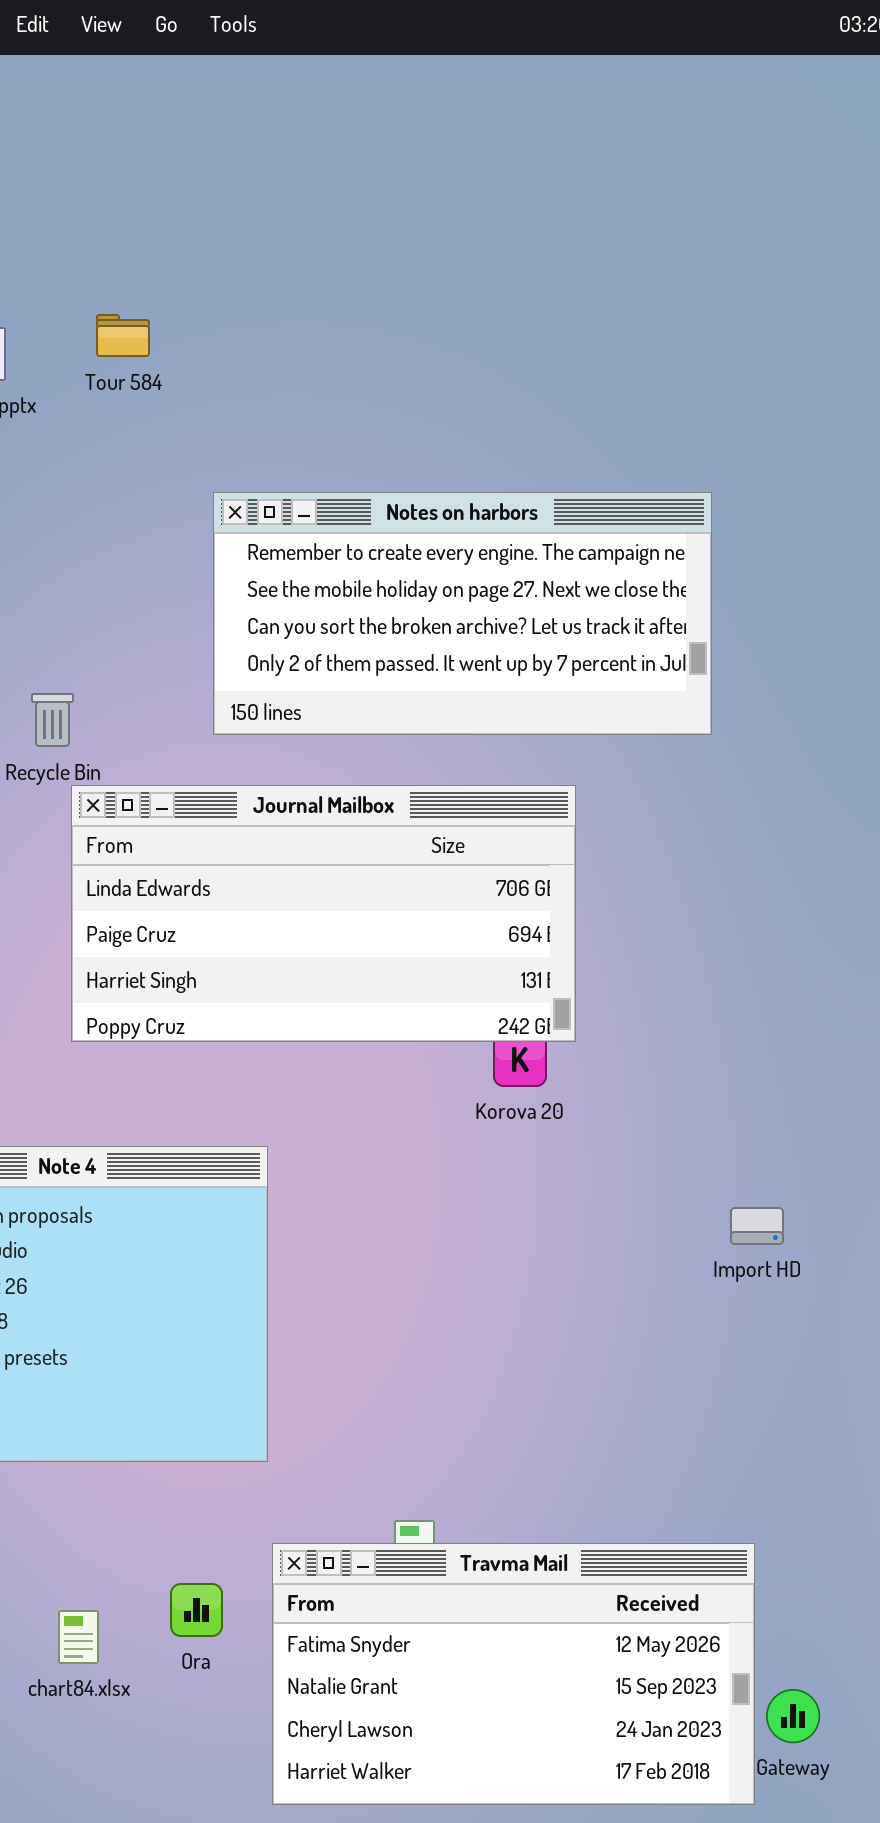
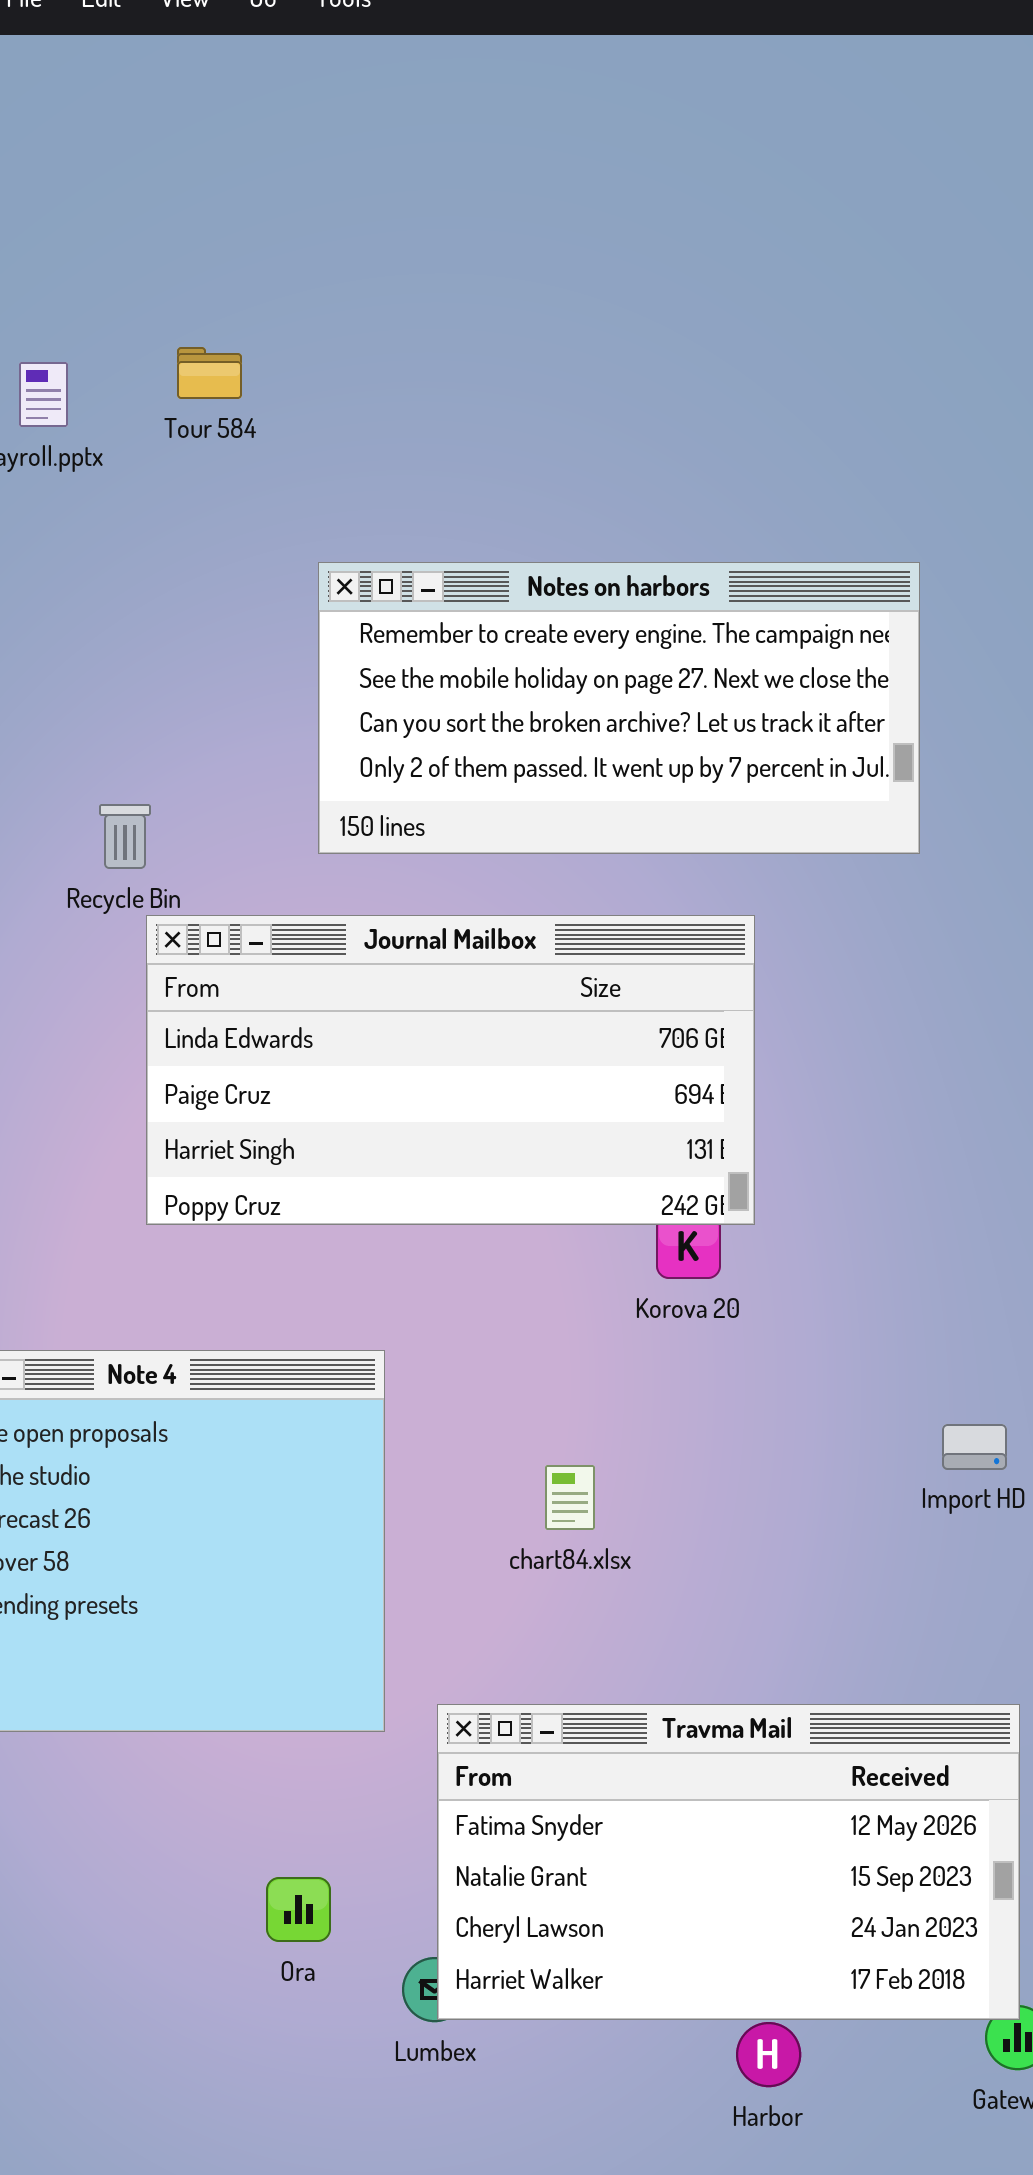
Travma Mail: [272,1543,755,1805] -> [437,1704,1020,2020], moved
chart84.xlsx: [58,1610,99,1664] -> [545,1465,595,1530], moved

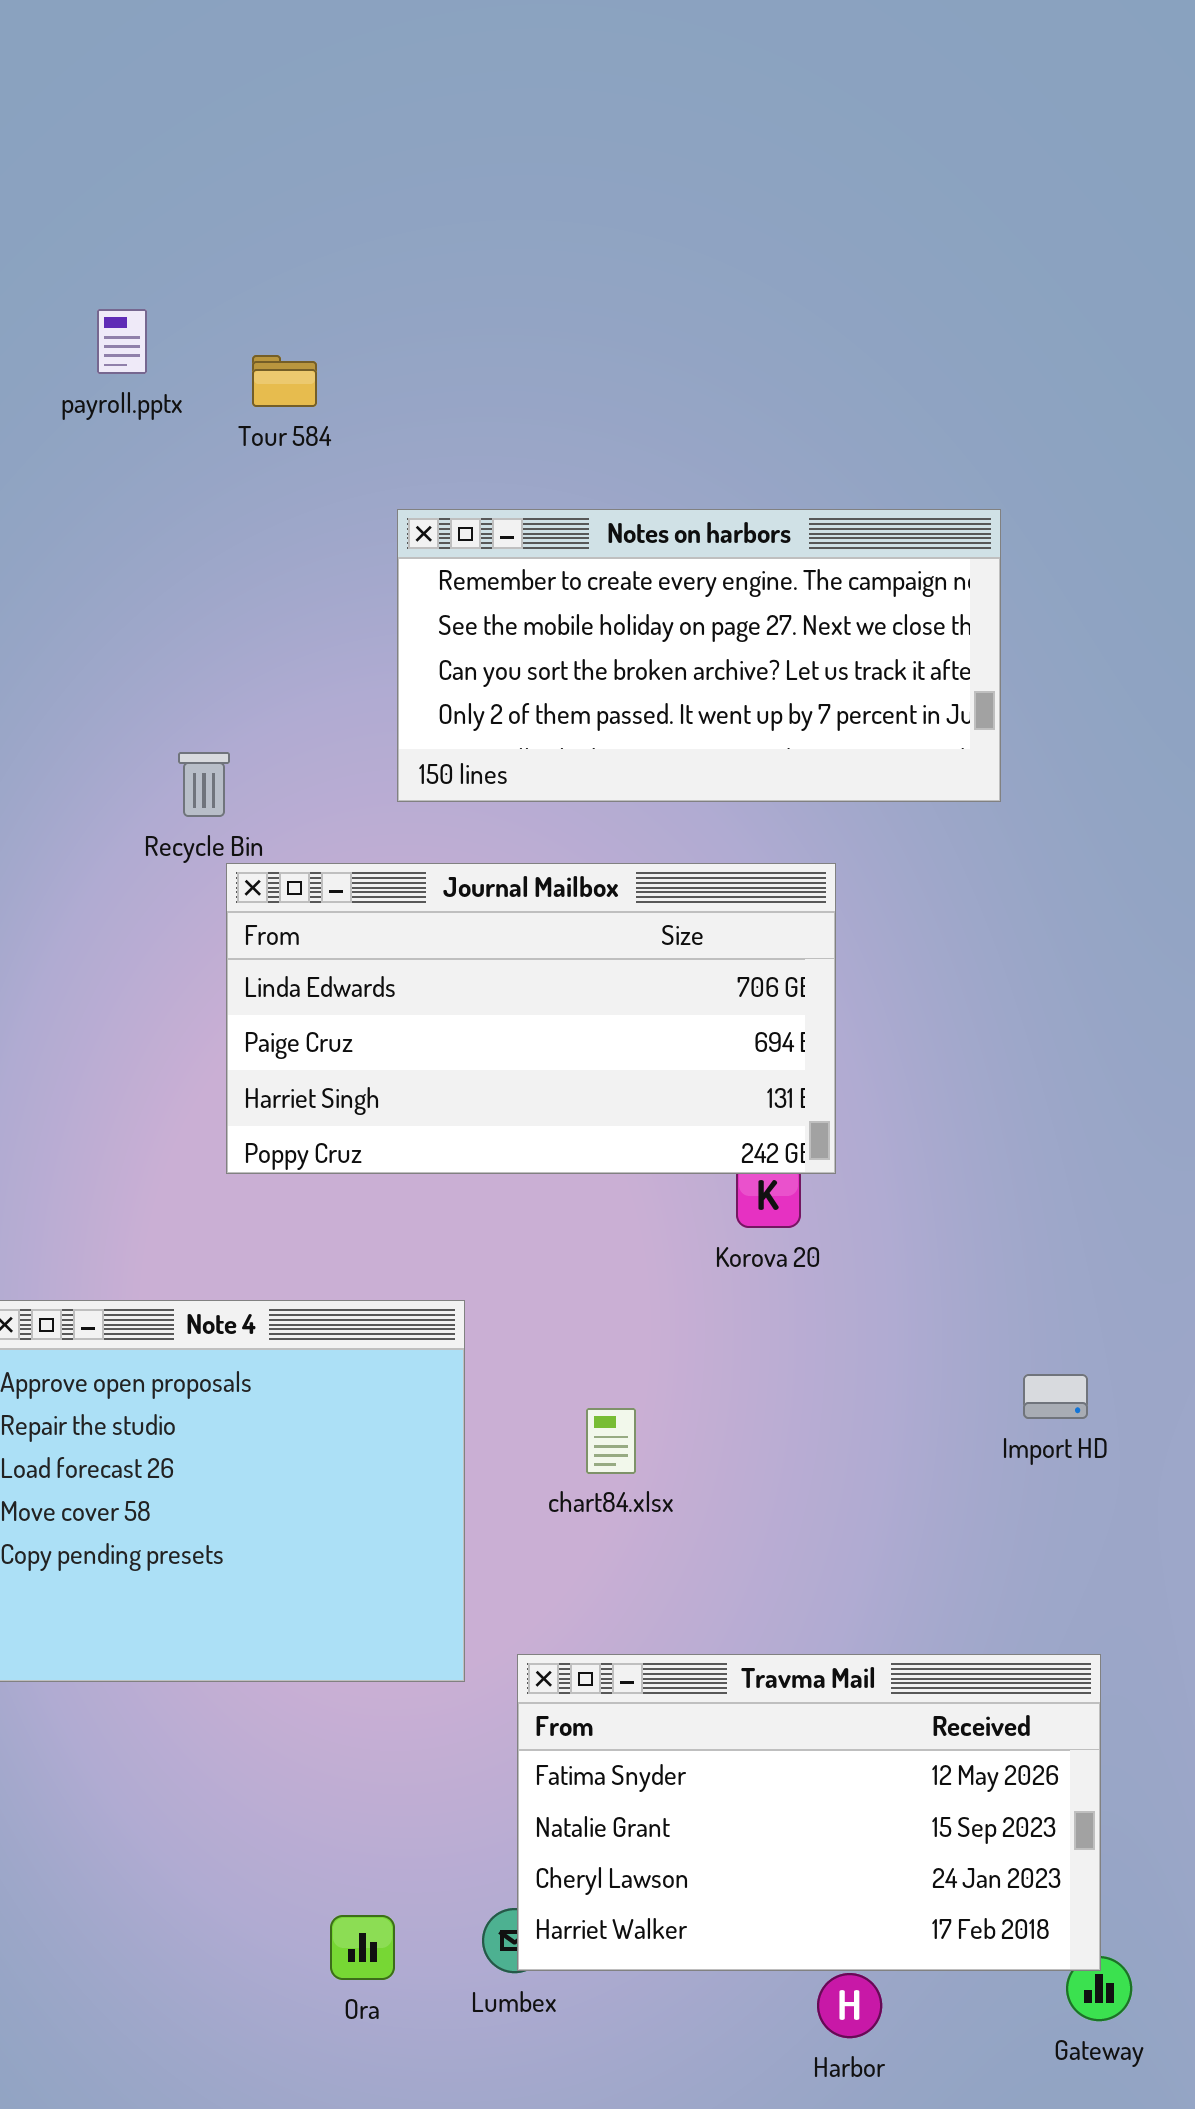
Tour 584: [177,347,242,399] -> [252,355,317,407], moved
chart84.xlsx: [545,1465,595,1530] -> [586,1408,636,1474], moved
Ora: [266,1877,331,1942] -> [330,1915,395,1980], moved

